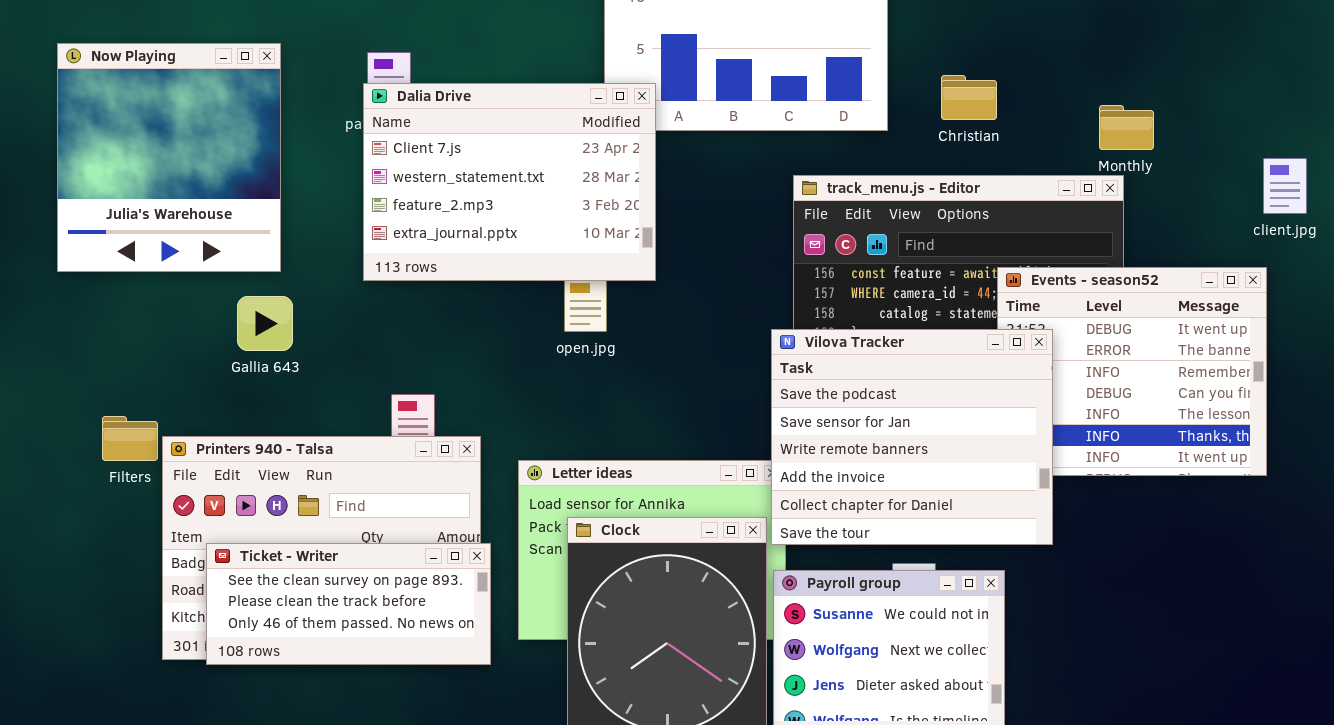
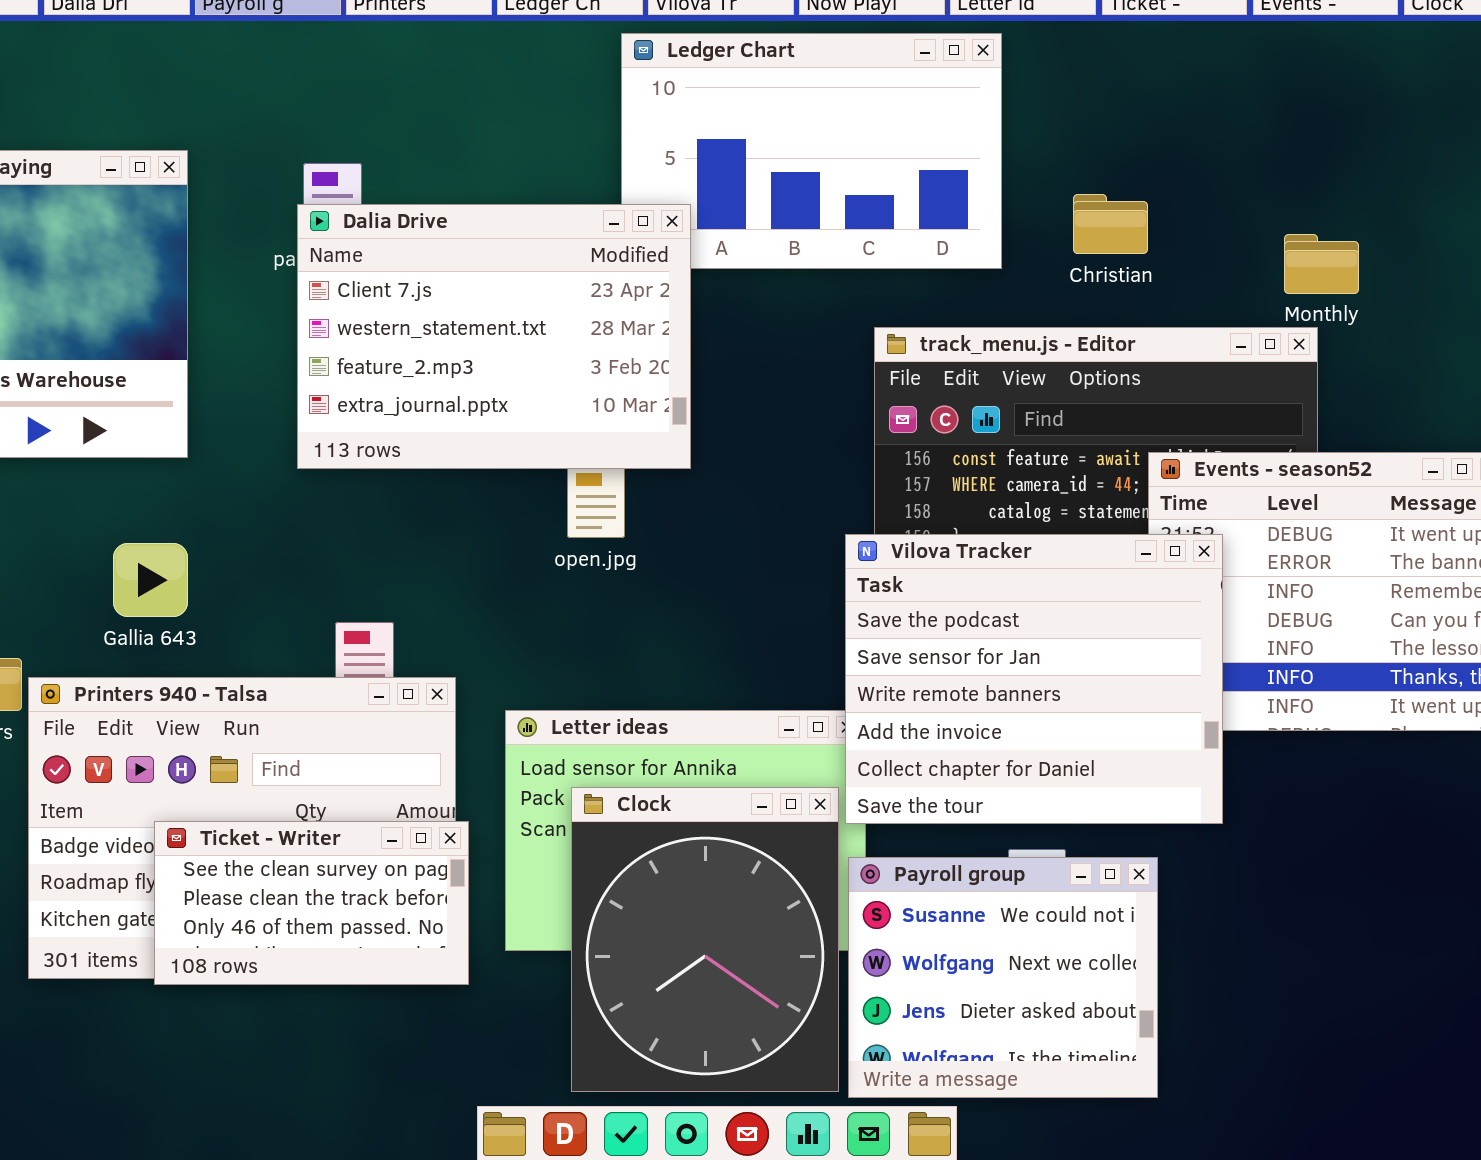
Gallia 643: [237,296,293,351] -> [113,543,188,617], moved
Ticket - Writer: [206,543,491,665] -> [154,821,469,985], resized

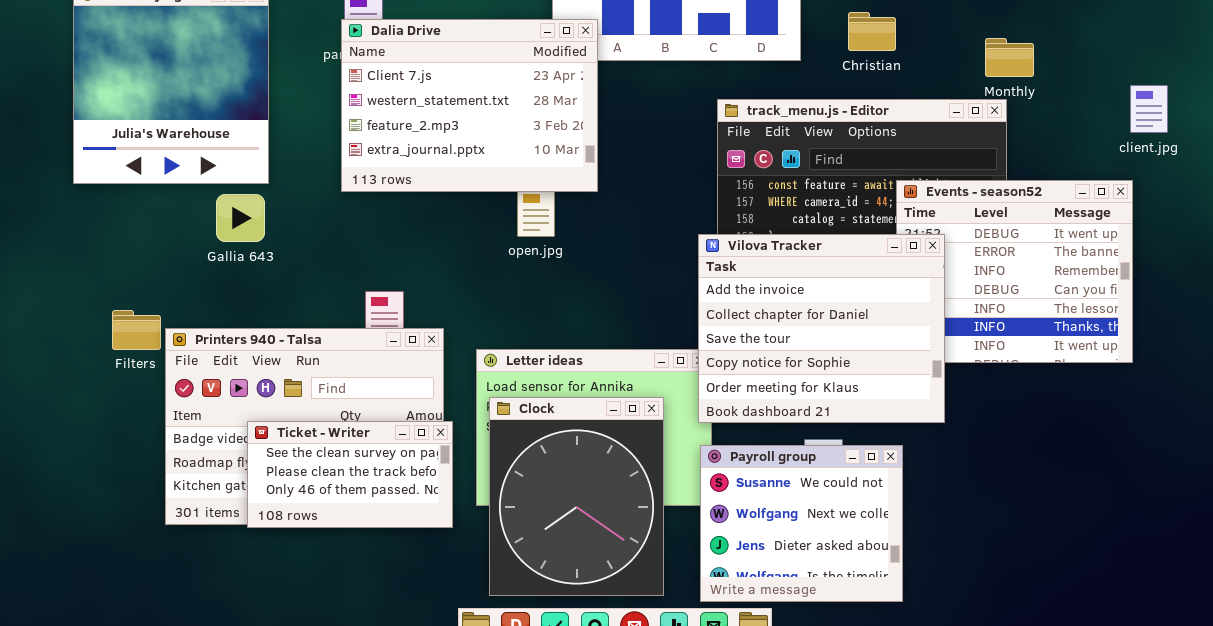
Vilova Tracker: [845,534,1223,824] -> [698,234,945,423], scrolled down 3 rows
Gallia 643: [113,543,188,617] -> [216,194,265,242], moved
Clock: [571,787,839,1092] -> [489,397,664,596], moved

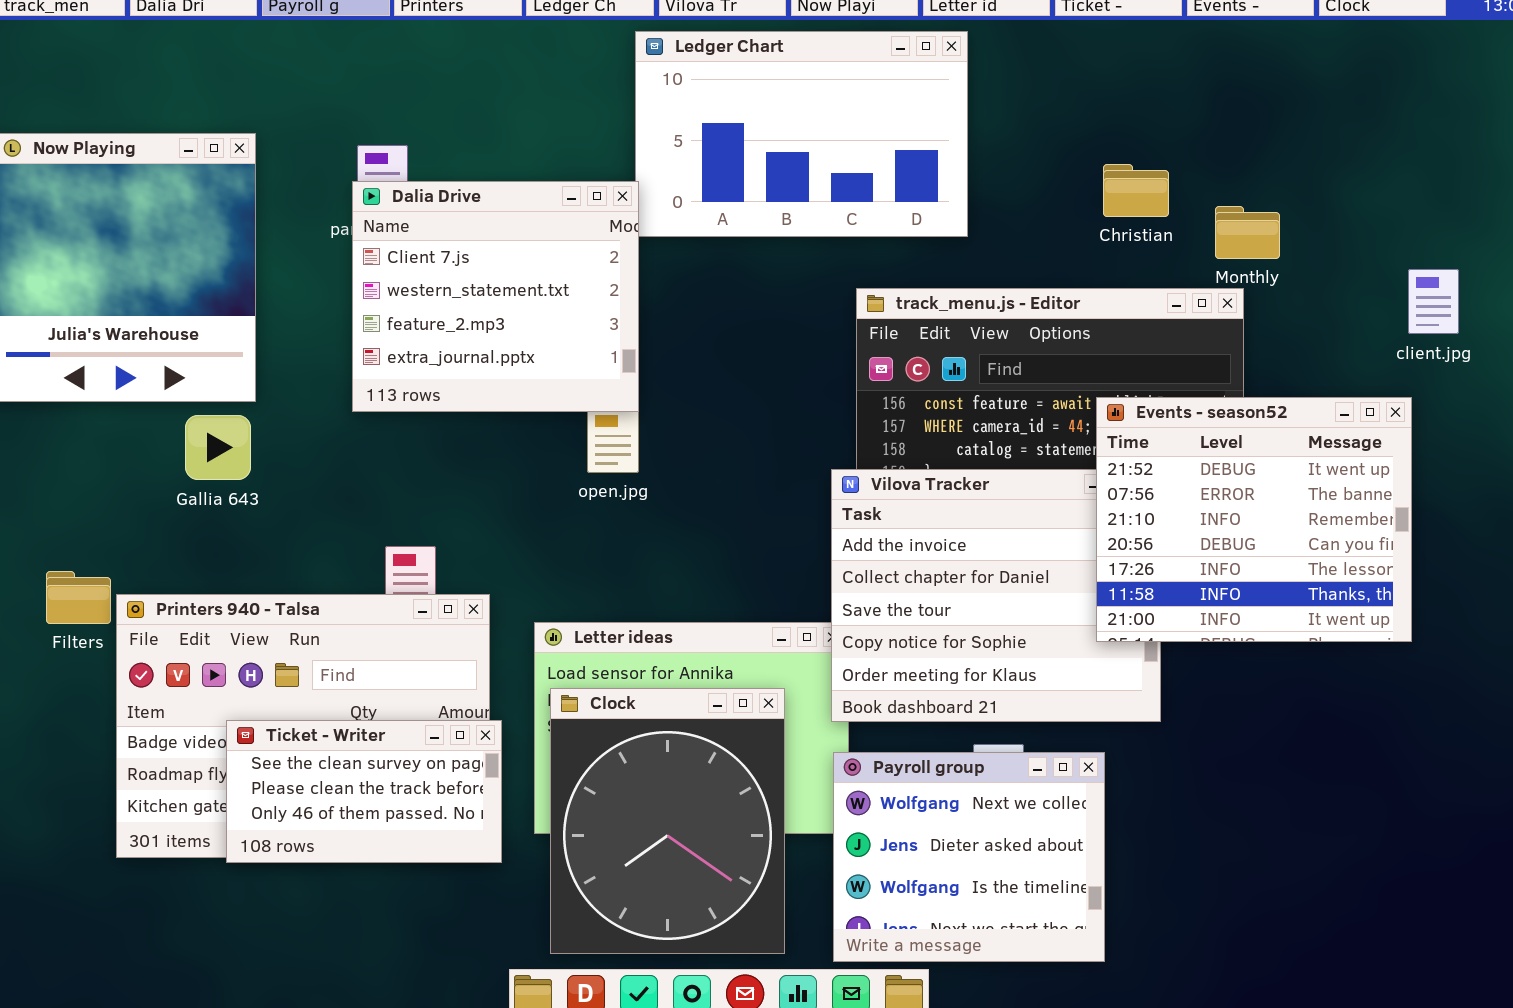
Christian: [848,12,896,51] -> [1103,164,1169,217], moved
Dalia Drive: [341,19,598,192] -> [352,181,639,412], resized
Events - season52: [896,180,1133,363] -> [1096,397,1412,642], raised
Payroll group: [700,445,903,602] -> [833,752,1105,962], scrolled down 1 row

